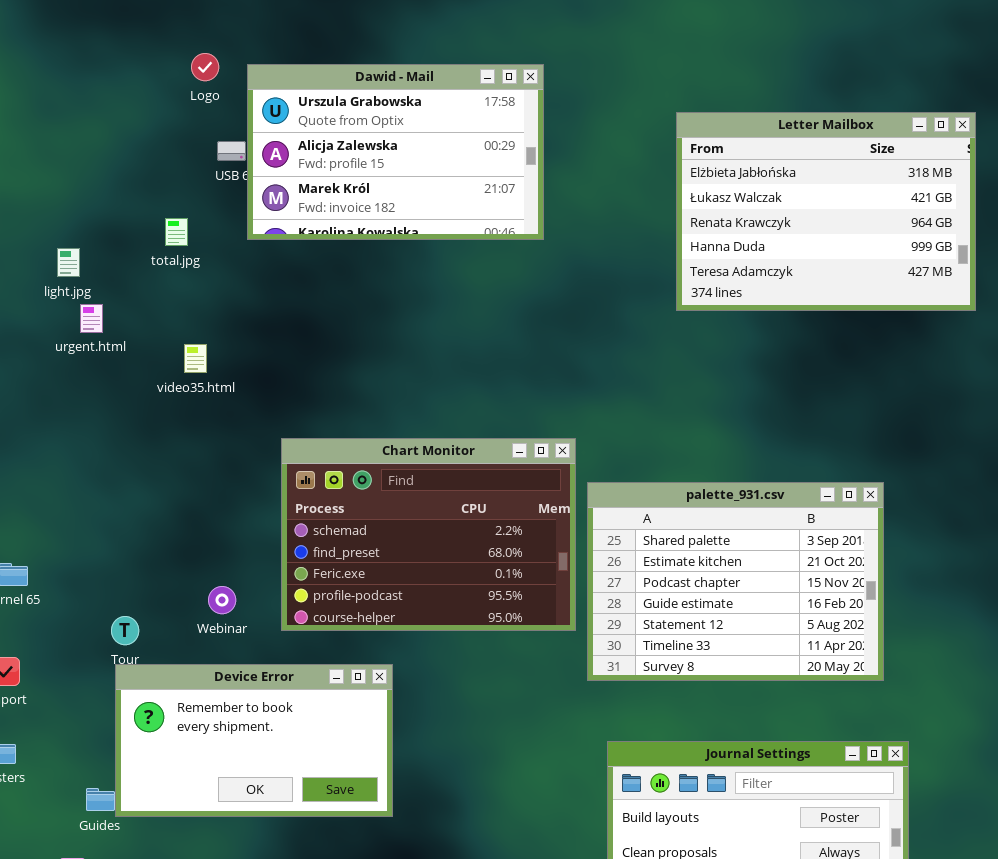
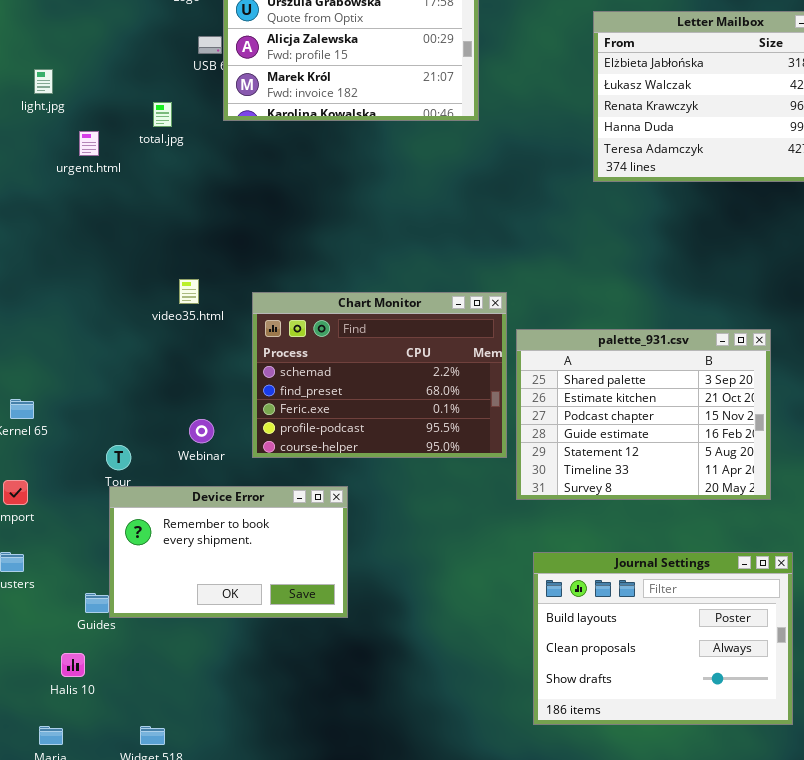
light.jpg: [57,248,80,277] -> [34,69,53,94], moved
urgent.html: [80,304,103,333] -> [79,131,99,156], moved
video35.html: [184,344,207,373] -> [179,279,199,304], moved

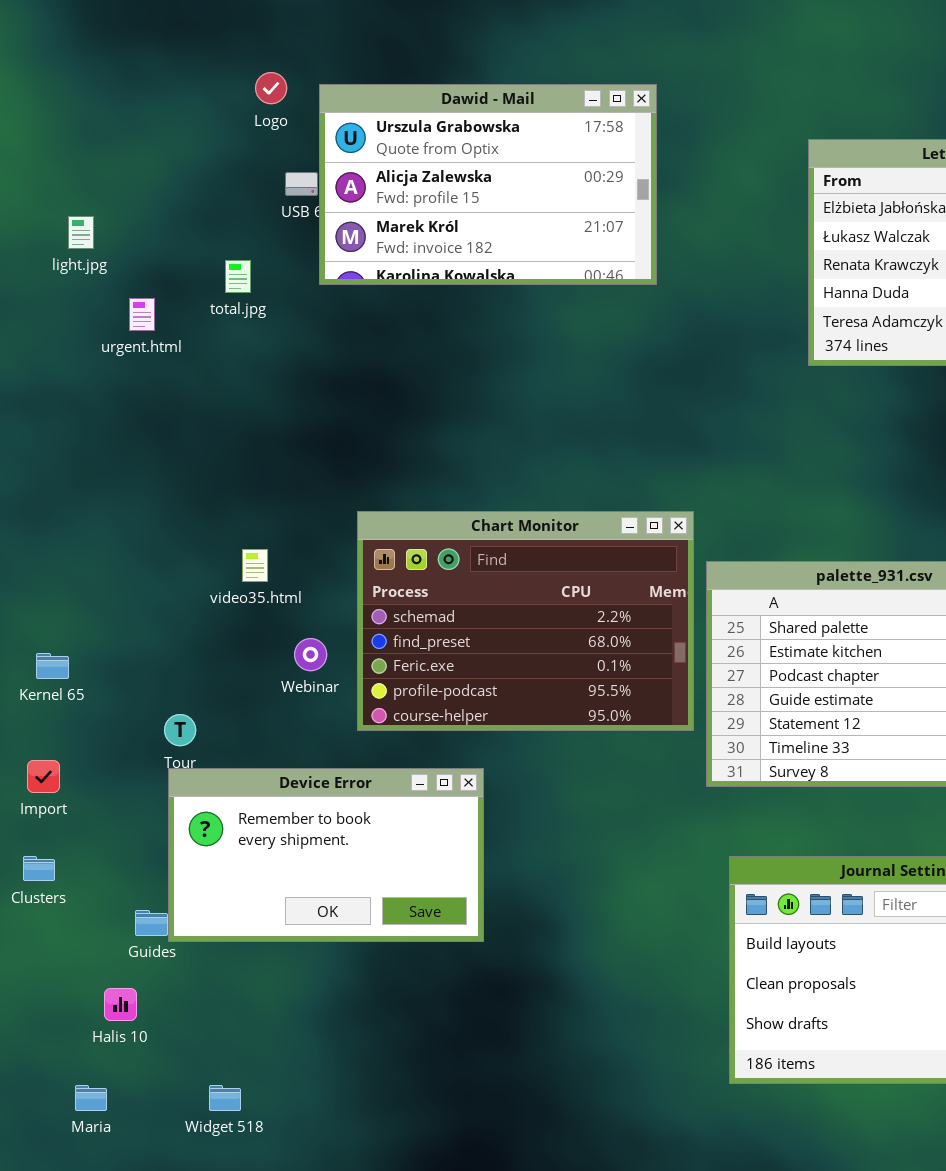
video35.html: [179,279,199,304] -> [242,549,268,582], moved
Webinar: [189,419,214,443] -> [294,638,327,671], moved

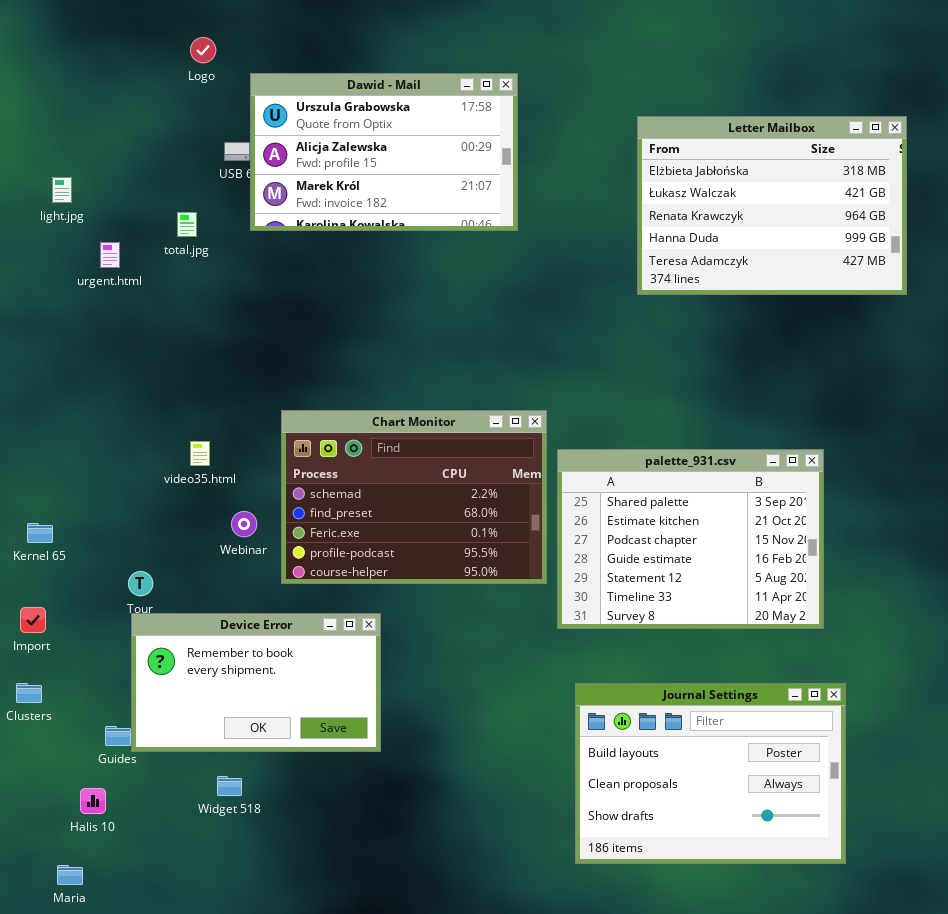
Logo: [255,72,287,104] -> [190,37,216,63], moved
Widget 518: [209,1085,241,1111] -> [217,776,242,796], moved

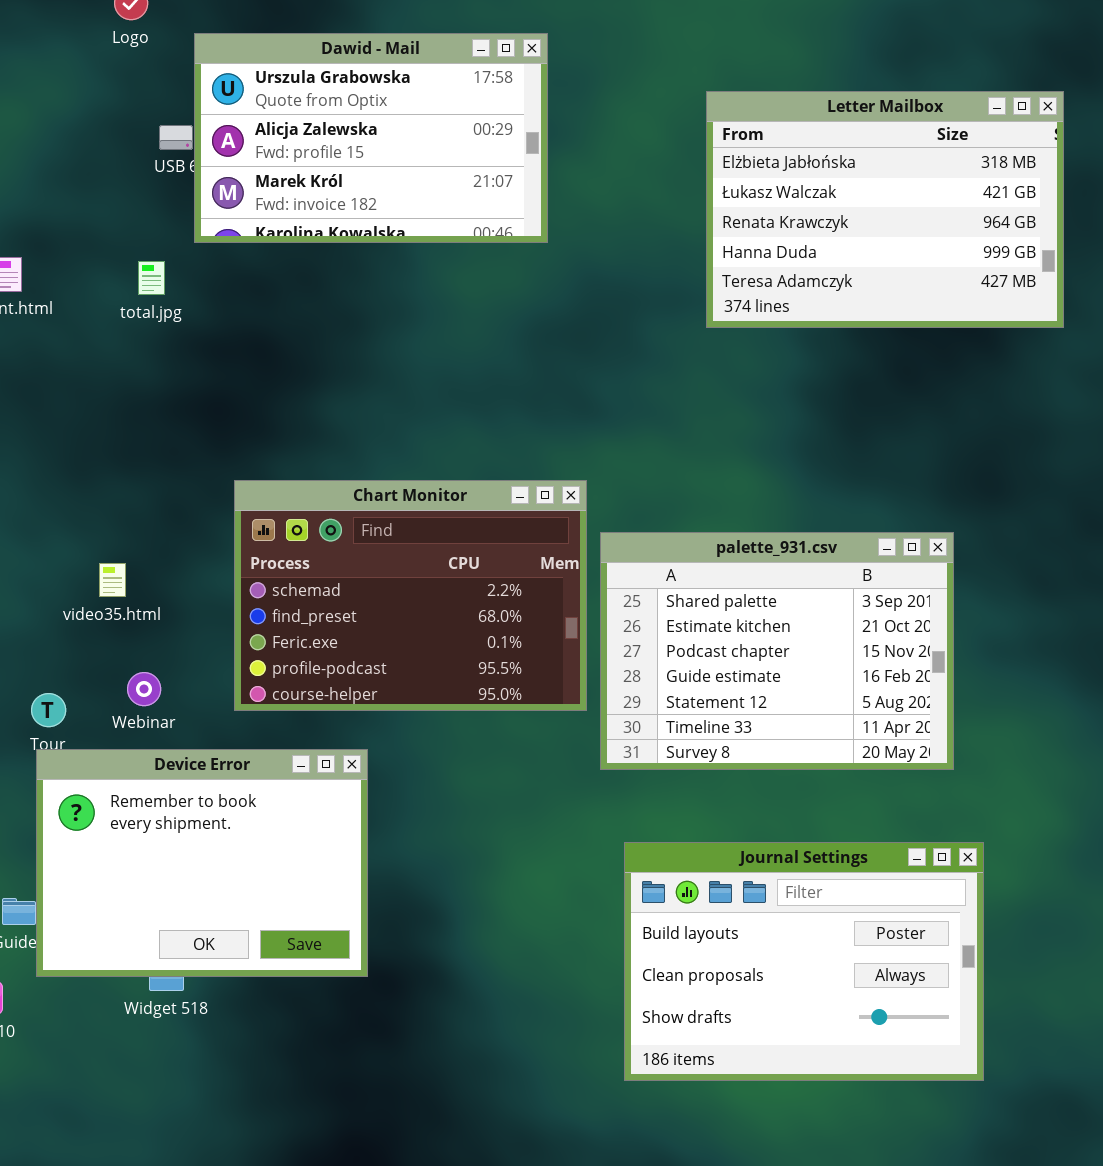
total.jpg: [177,212,197,237] -> [138,261,165,295], moved
video35.html: [190,441,210,466] -> [99,563,126,597], moved
Webinar: [231,511,257,537] -> [127,672,161,706], moved
Device Error: [131,613,381,752] -> [36,749,368,977], resized

